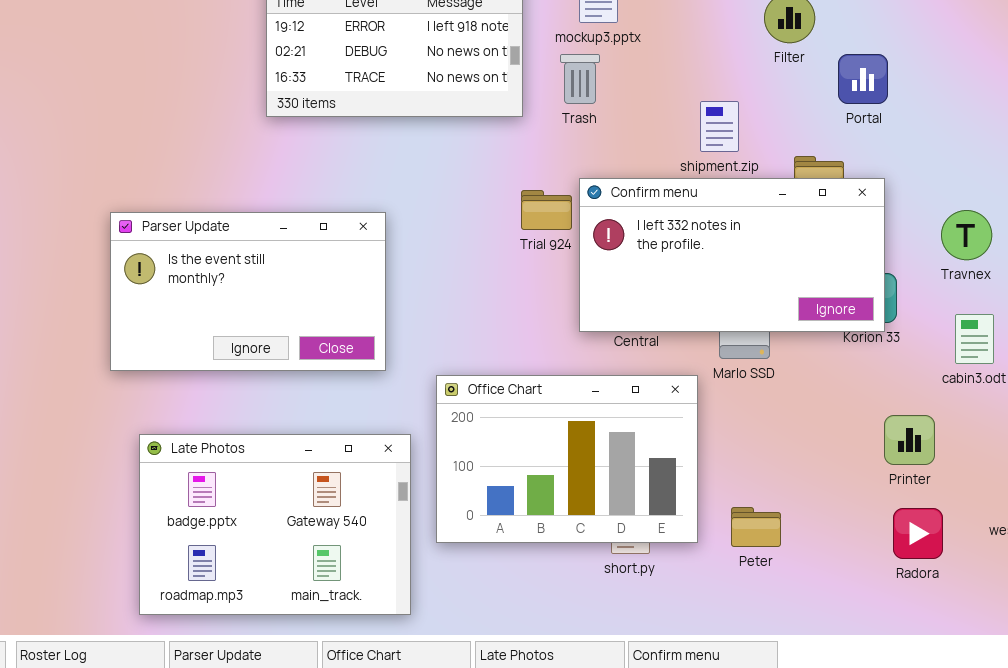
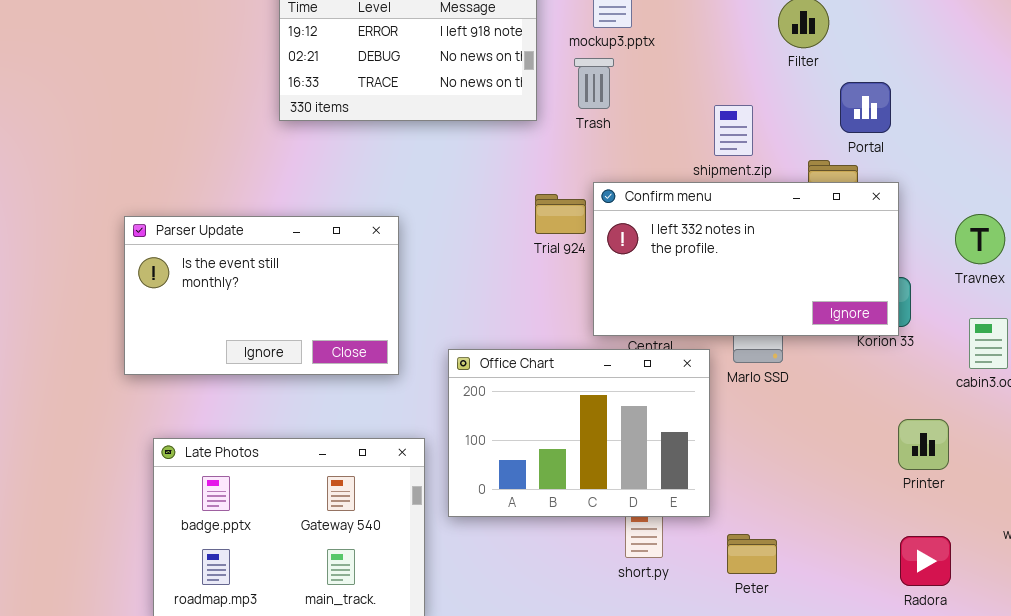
Portal: [838,54,888,104] -> [840,82,891,133], moved
Office Chart: [436,375,698,543] -> [448,349,710,517], moved
Peter: [731,507,781,547] -> [727,534,777,574], moved
Radora: [893,508,943,559] -> [900,536,951,586], moved

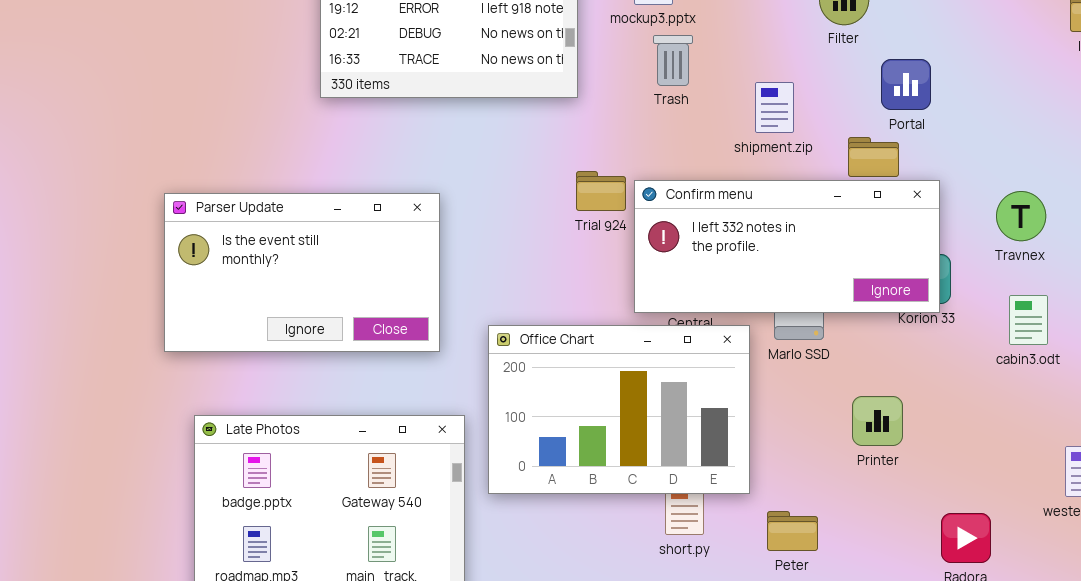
Trash: [574,58,614,109] -> [653,35,693,86], moved
Confirm menu: [593,182,899,336] -> [634,180,940,313], resized
Printer: [898,419,949,470] -> [852,396,903,446], moved

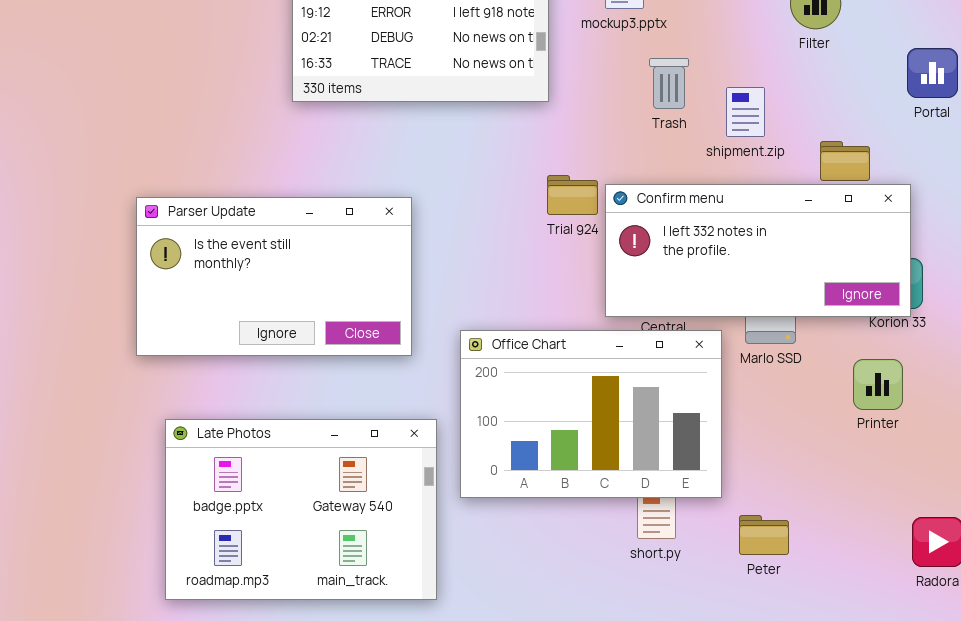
Trash: [653,35,693,86] -> [649,58,689,109], moved
Portal: [881,59,931,110] -> [907,48,958,98], moved
Printer: [852,396,903,446] -> [853,359,903,410], moved

